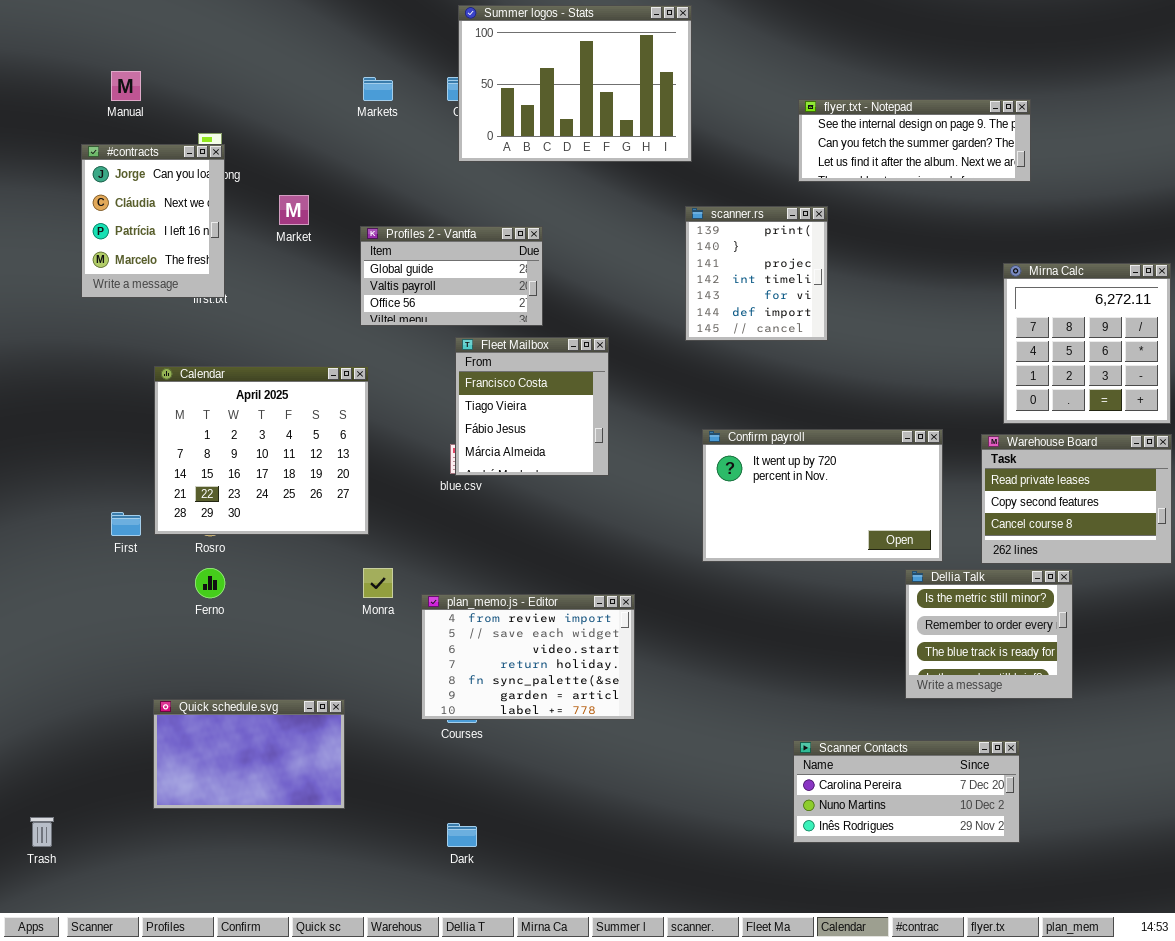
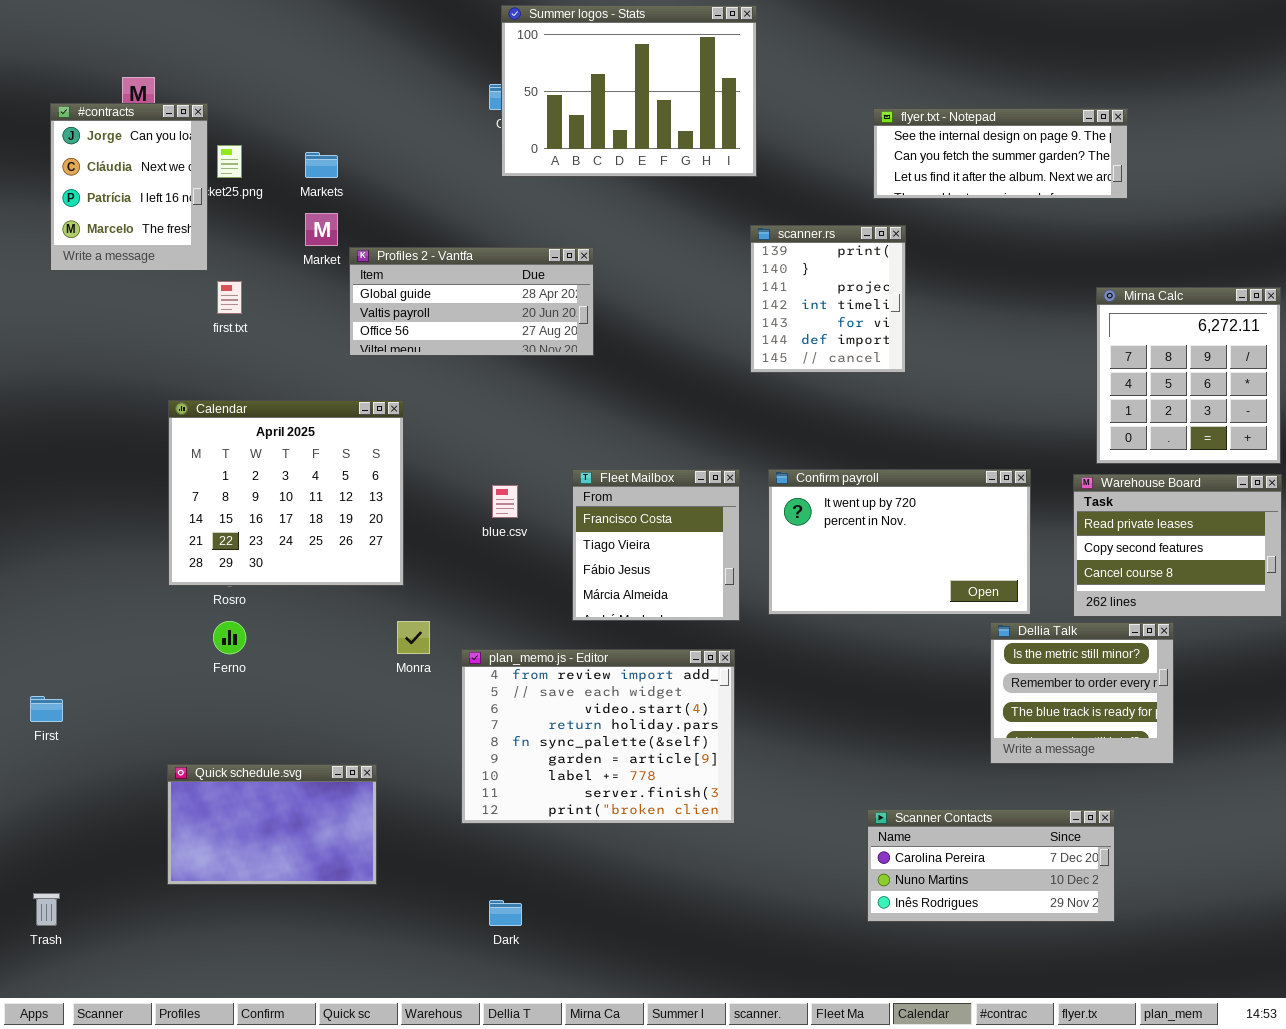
Markets: [363,77,393,101] -> [305,152,338,178], moved
#contracts: [81,144,225,298] -> [50,103,208,271], moved
Profiles 2 - Vantfa: [360,226,543,326] -> [349,247,594,356], resized
Fleet Mailbox: [455,337,609,476] -> [572,469,740,621], moved
First: [111,512,141,536] -> [30,696,63,722], moved
plan_memo.js - Editor: [421,594,635,720] -> [461,649,735,824], resized

